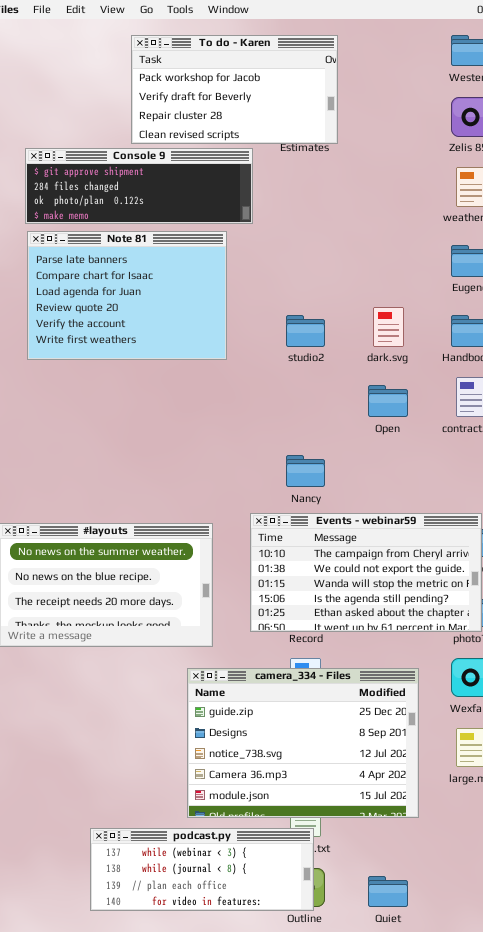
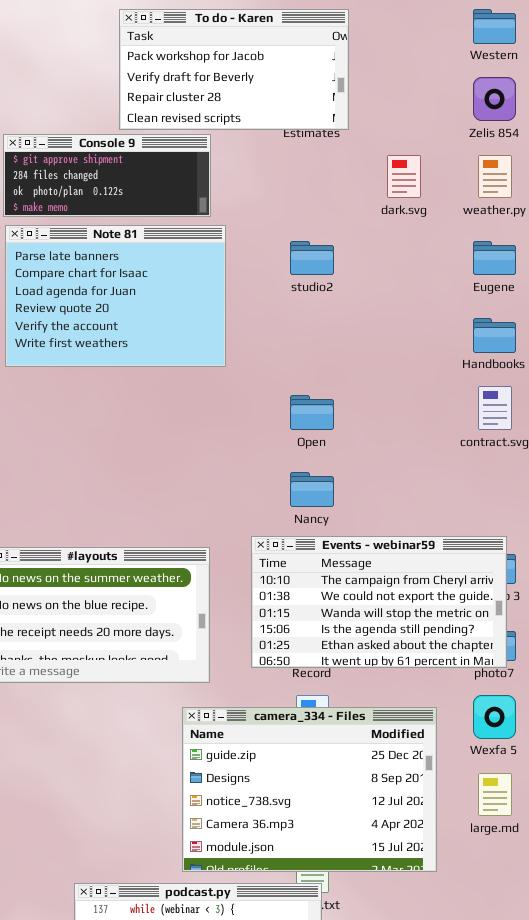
Console 9: [25,148,253,224] -> [3,134,211,217], resized
dark.svg: [373,307,404,347] -> [387,155,421,198], moved
studio2: [286,315,325,347] -> [290,241,334,275], moved
Open: [368,385,408,417] -> [290,395,334,430], moved

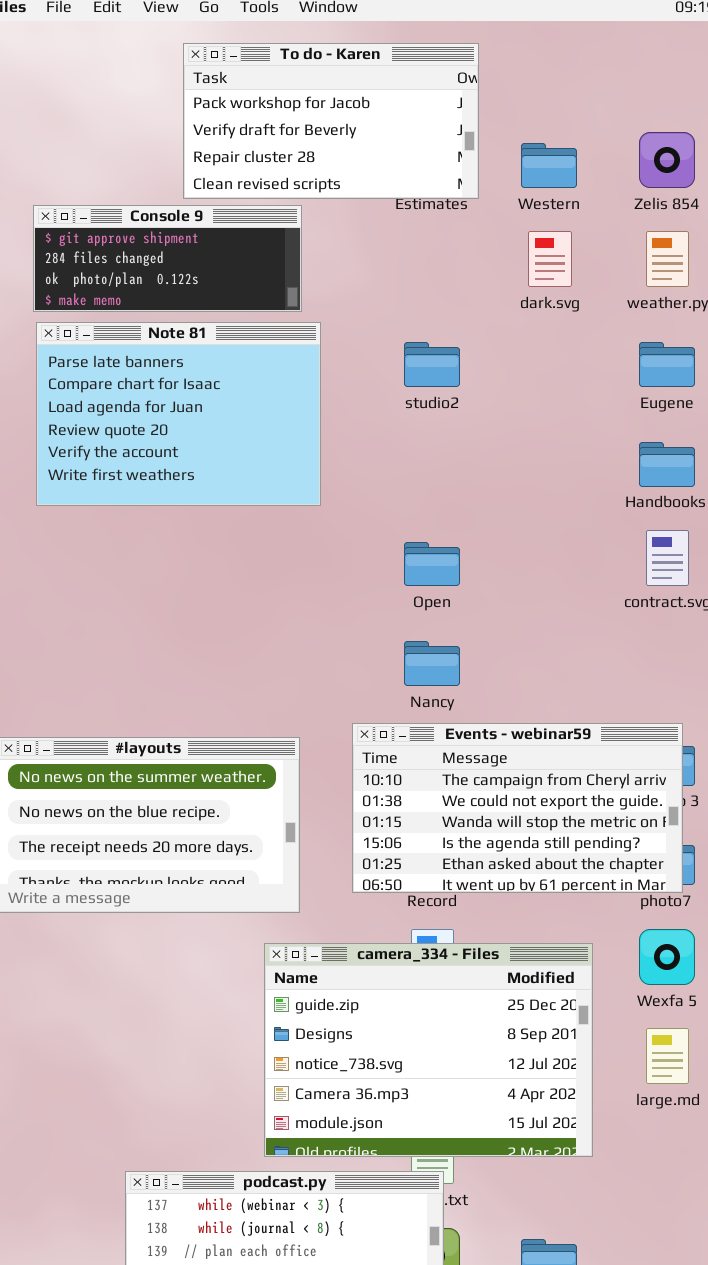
Western: [473,9,516,44] -> [521,143,577,188], moved

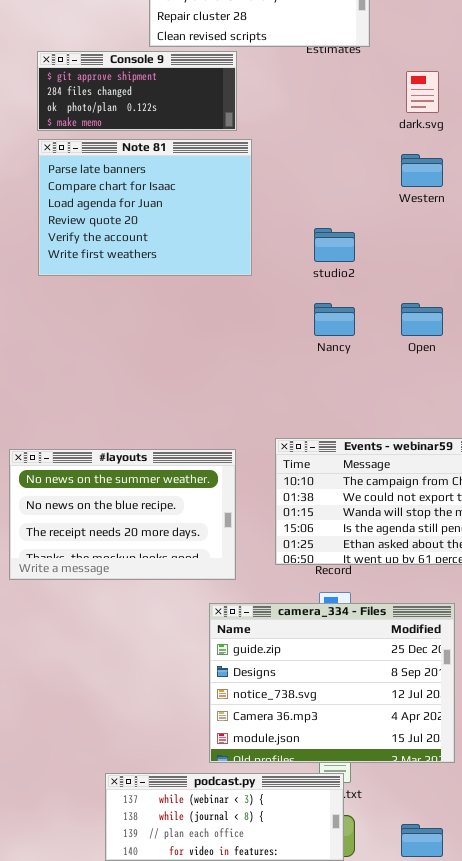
Western: [521,143,577,188] -> [401,154,443,187], moved
studio2: [404,342,460,387] -> [314,228,355,262], moved
Open: [404,542,460,586] -> [401,303,443,336], moved
Nancy: [404,641,460,686] -> [314,303,355,336], moved

